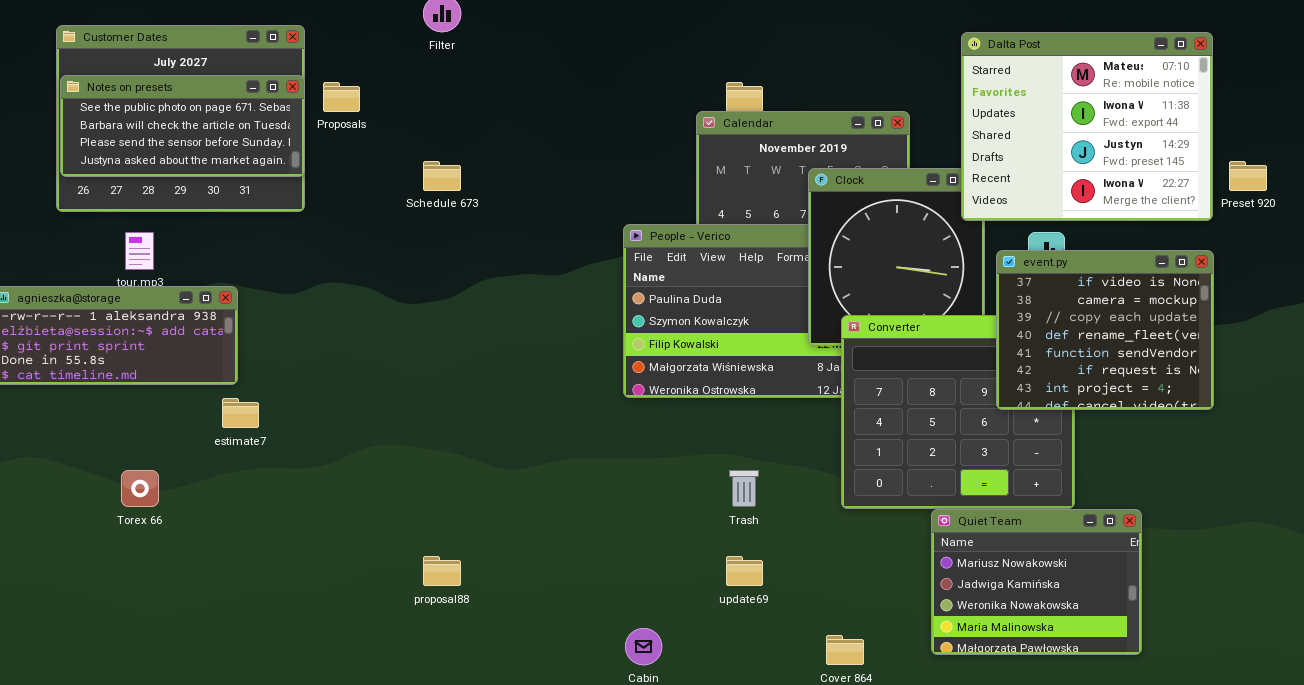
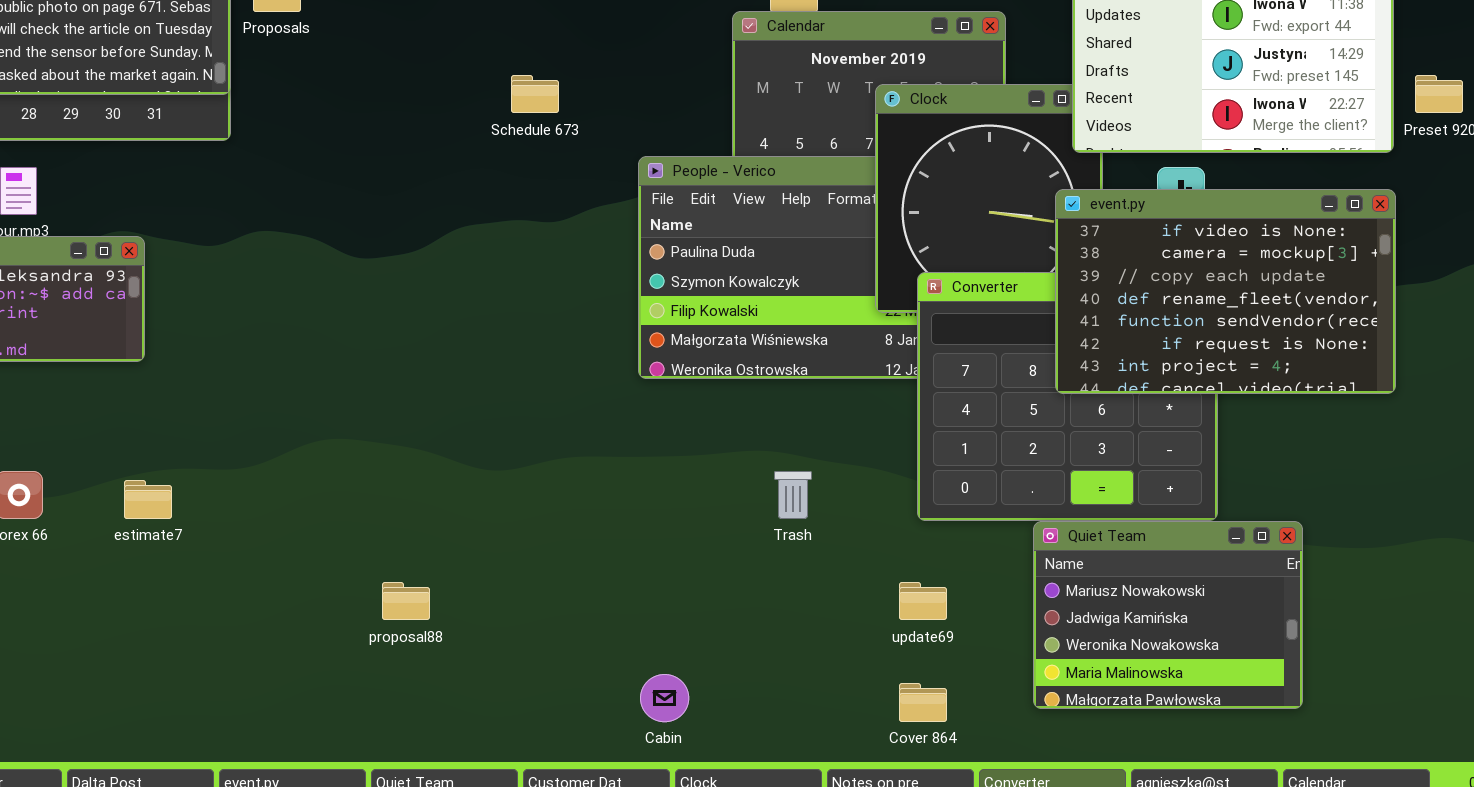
Schedule 673: [423,161,461,191] -> [511,75,559,113], moved
event.py: [996,250,1214,410] -> [1055,189,1396,394], resized
estimate7: [222,398,259,428] -> [124,480,172,519], moved
update69: [726,556,763,586] -> [899,582,947,620], moved

